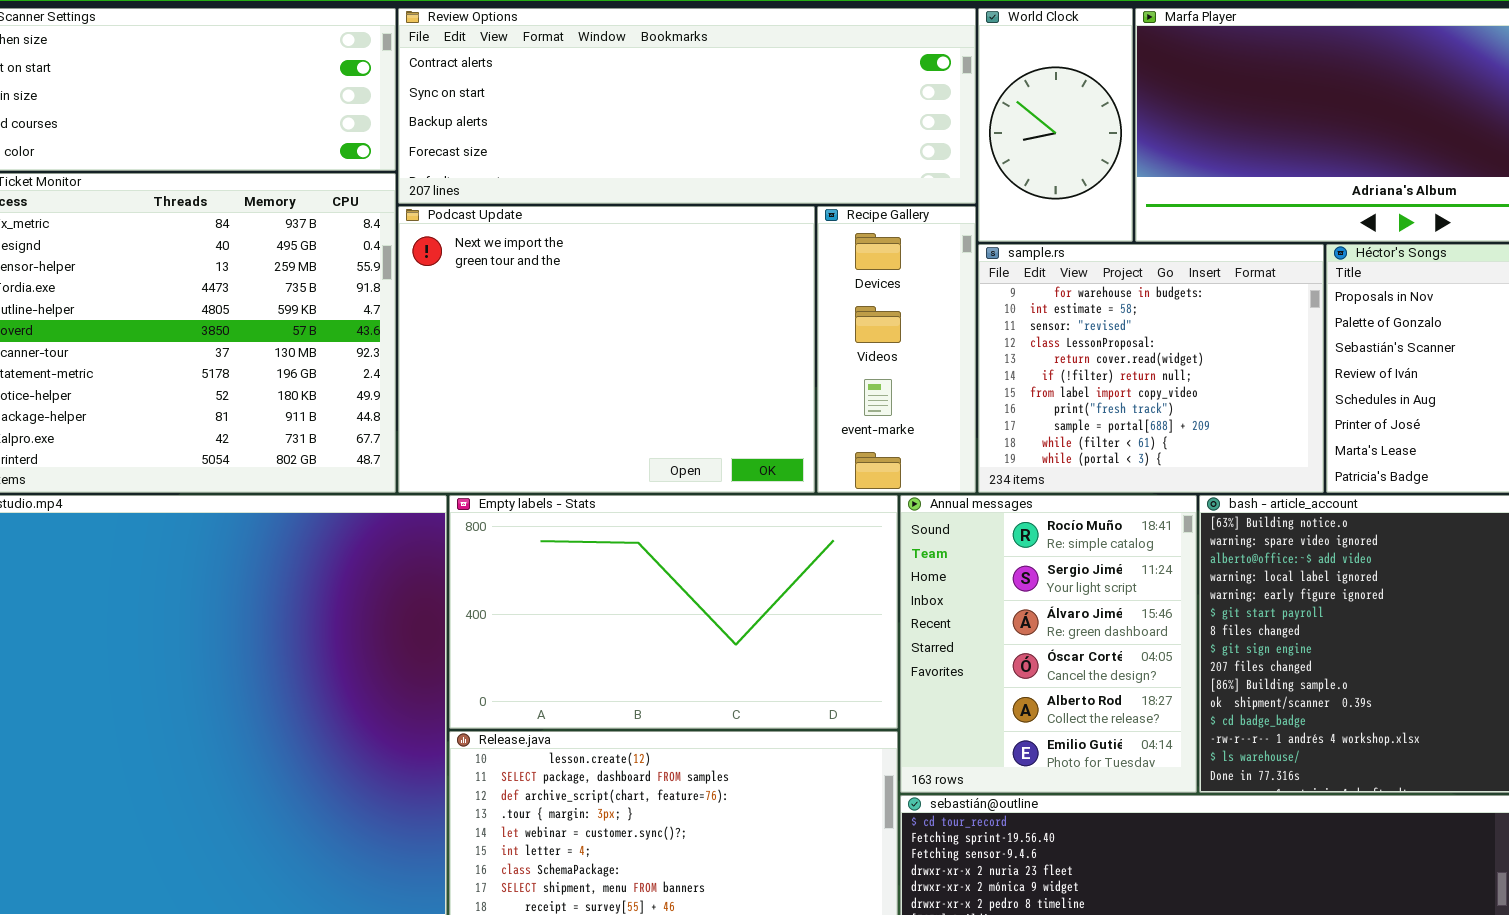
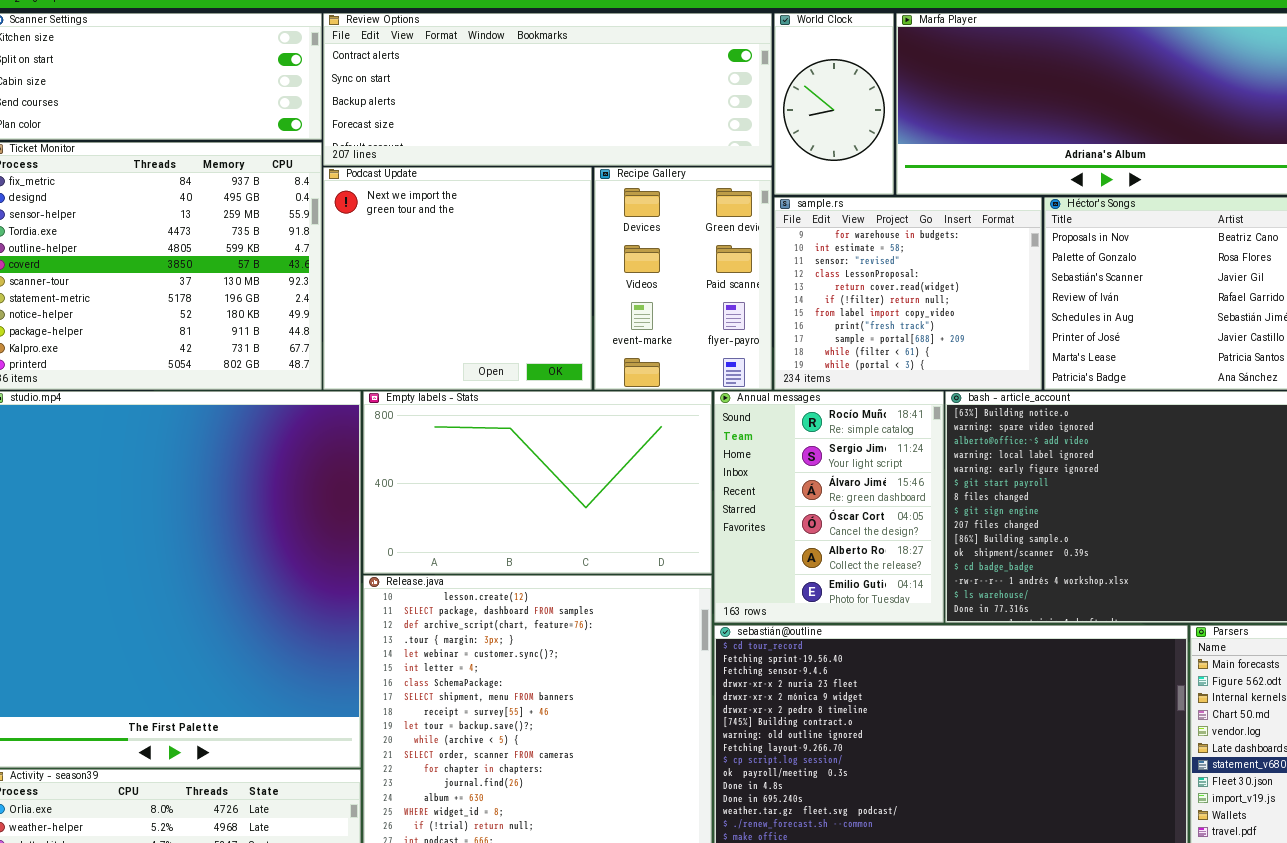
Podcast Update: [398,206,815,493] -> [323,167,592,390], resized
Recipe Gallery: [817,206,976,493] -> [594,167,772,390], resized

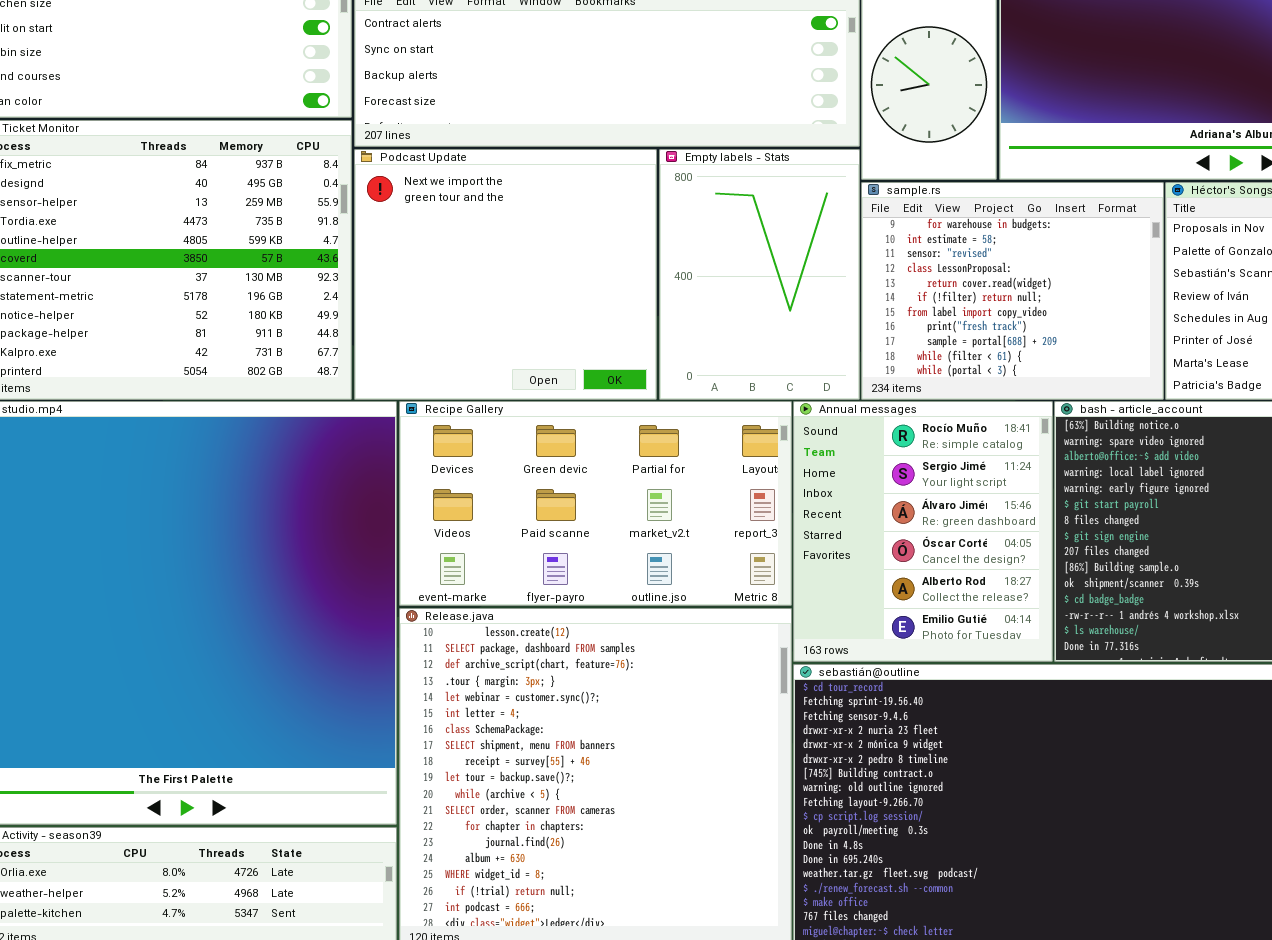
Recipe Gallery: [594,167,772,390] -> [399,401,792,606], moved, resized
Empty labels - Stats: [363,391,712,574] -> [659,149,860,400], moved, resized

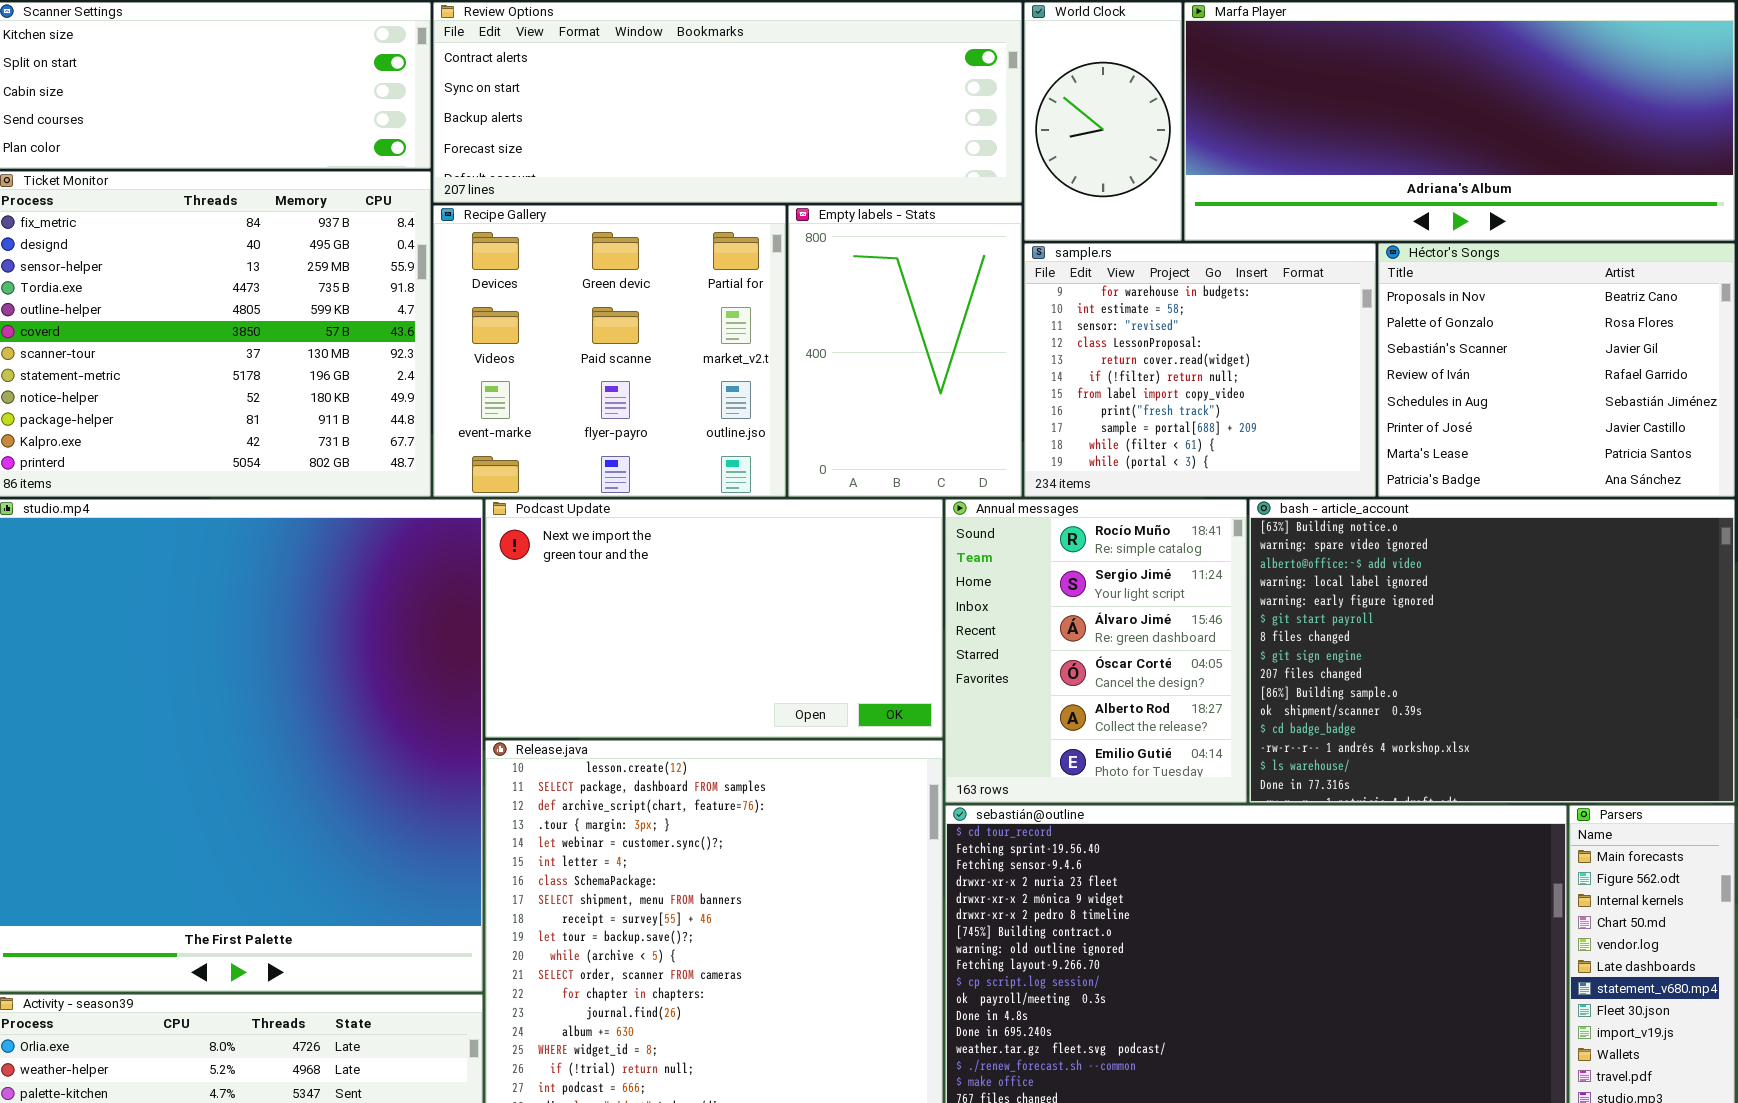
Podcast Update: [354,149,657,400] -> [485,499,943,738], moved, resized
Recipe Gallery: [399,401,792,606] -> [433,205,786,497], moved, resized

